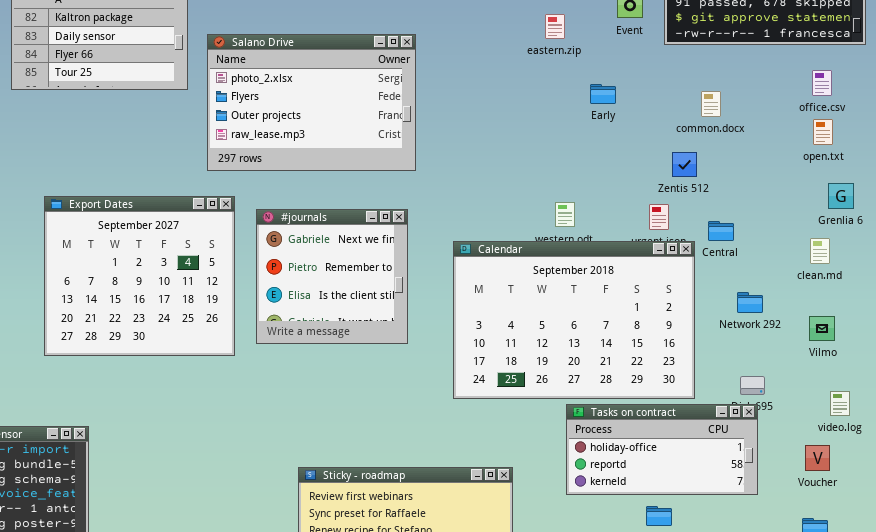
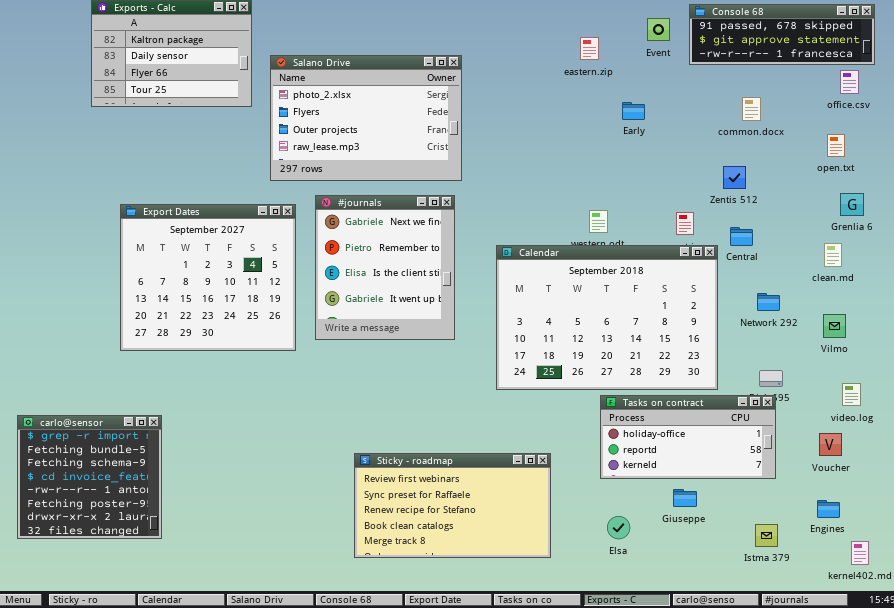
office.csv: [812,70,832,96] -> [840,70,859,94], moved
common.docx: [701,91,721,117] -> [742,97,761,121], moved
Zentis 512: [672,152,697,177] -> [723,166,746,189], moved
#journals: [256,209,408,344] -> [315,195,455,340], resized

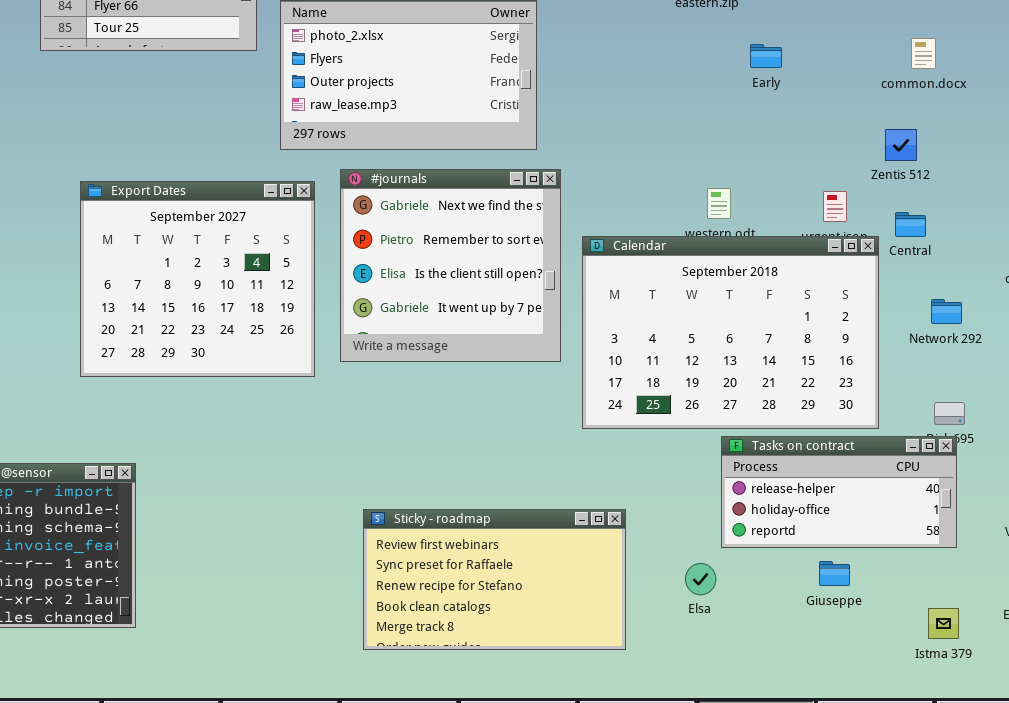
#journals: [315,195,455,340] -> [340,169,561,362], resized
Tasks on contract: [600,395,776,479] -> [721,436,957,548], scrolled up 1 row
Sticky - roadmap: [354,453,551,558] -> [363,509,626,650], moved
Elsa: [607,516,630,539] -> [685,563,716,595], moved

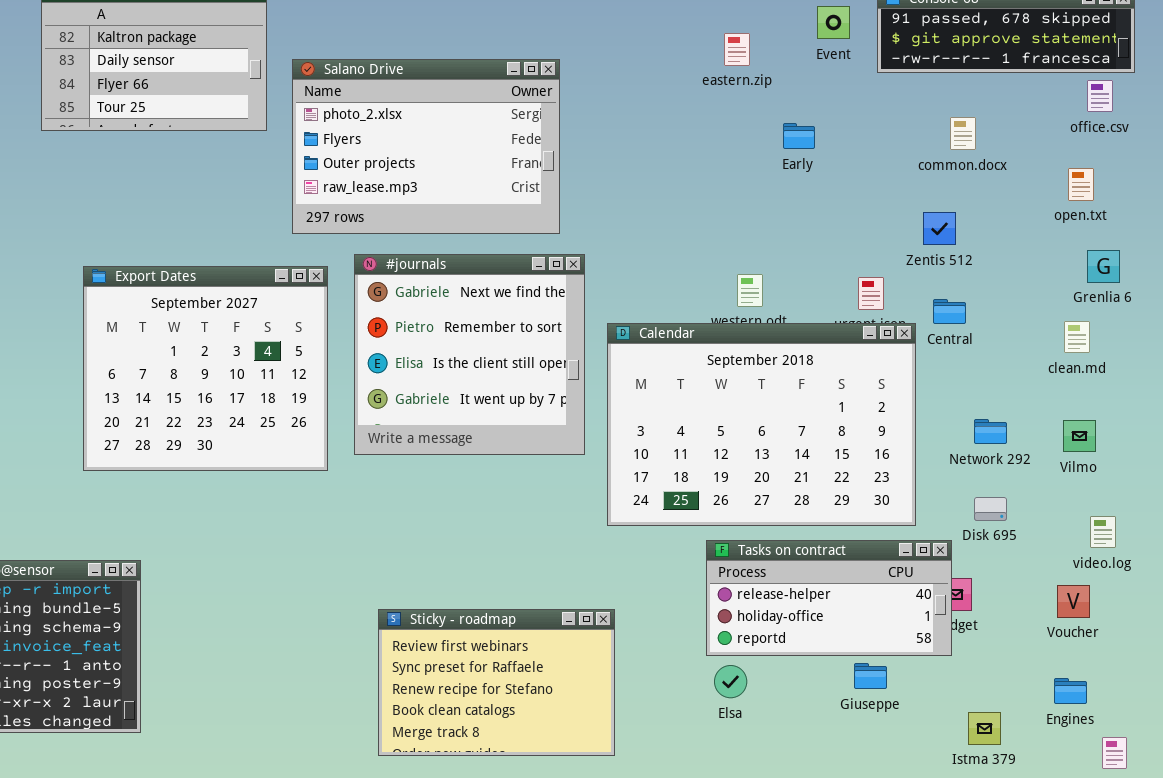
Network 292: [931,299,962,324] -> [974,419,1007,444], moved
Tasks on contract: [721,436,957,548] -> [706,540,952,656], moved
Sticky - roadmap: [363,509,626,650] -> [378,609,615,756], resized

